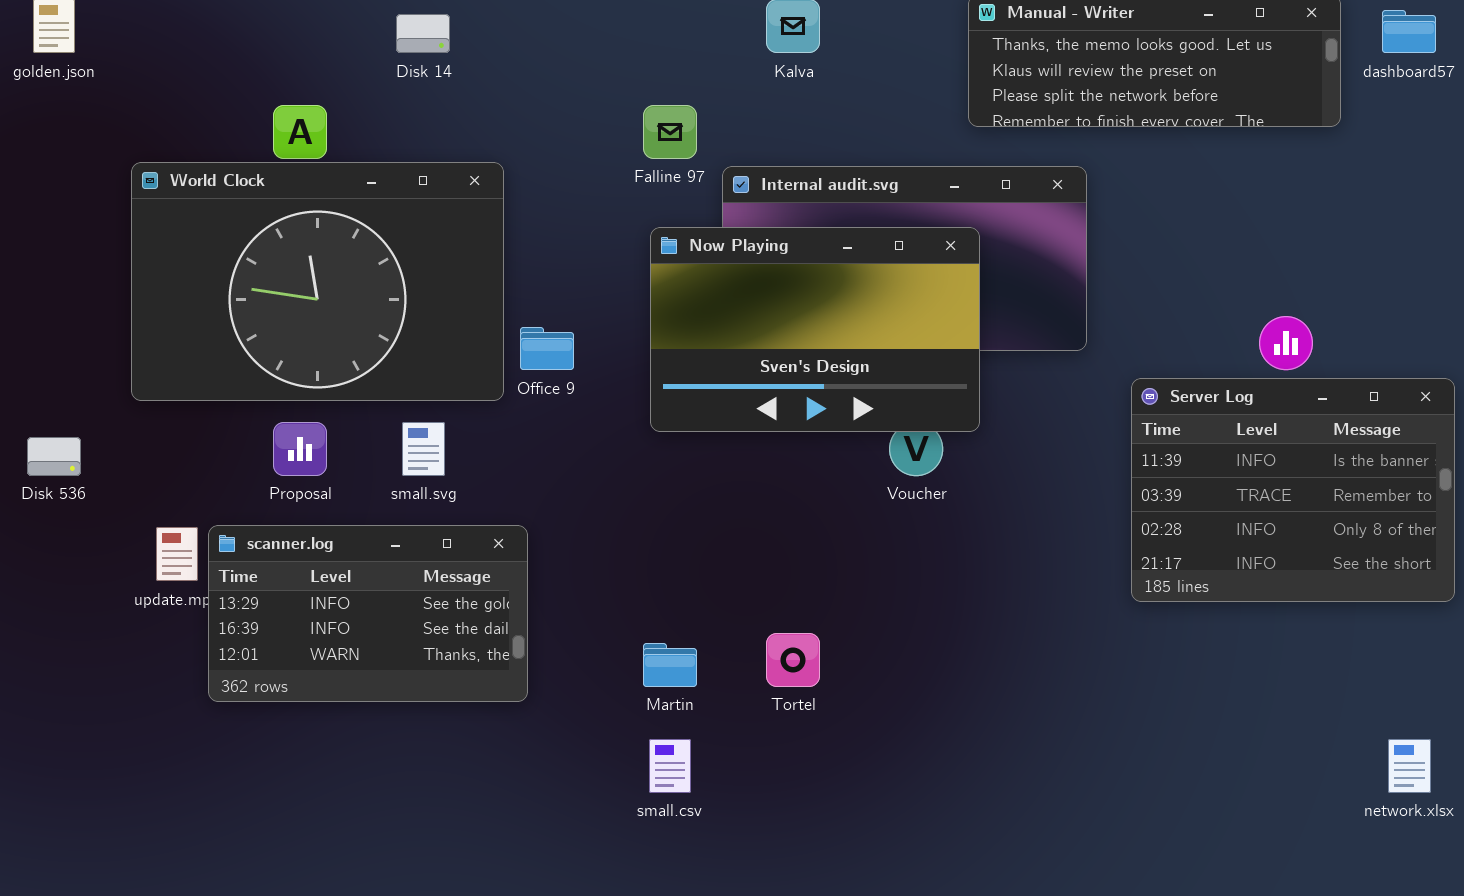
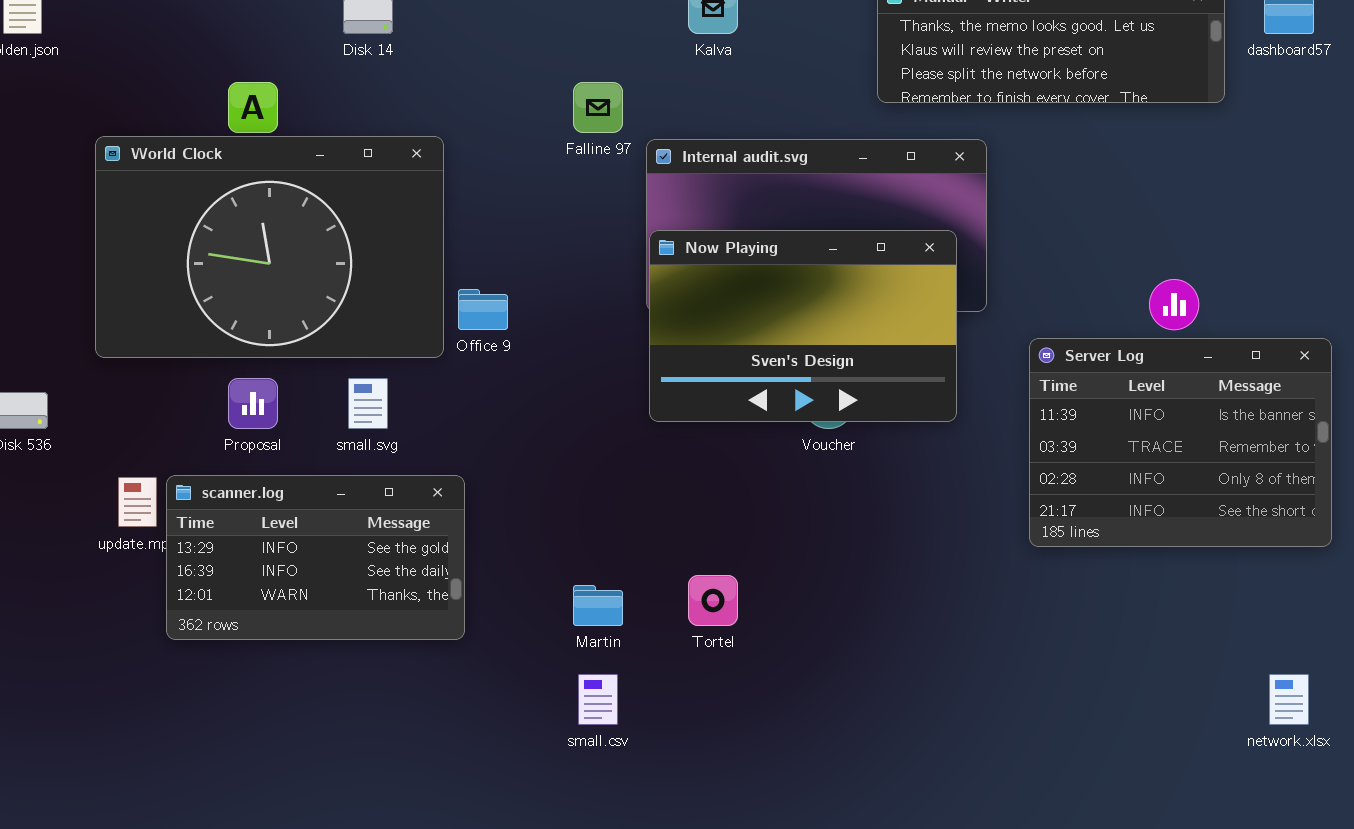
Now Playing: [650,227,980,432] -> [649,230,957,422], moved

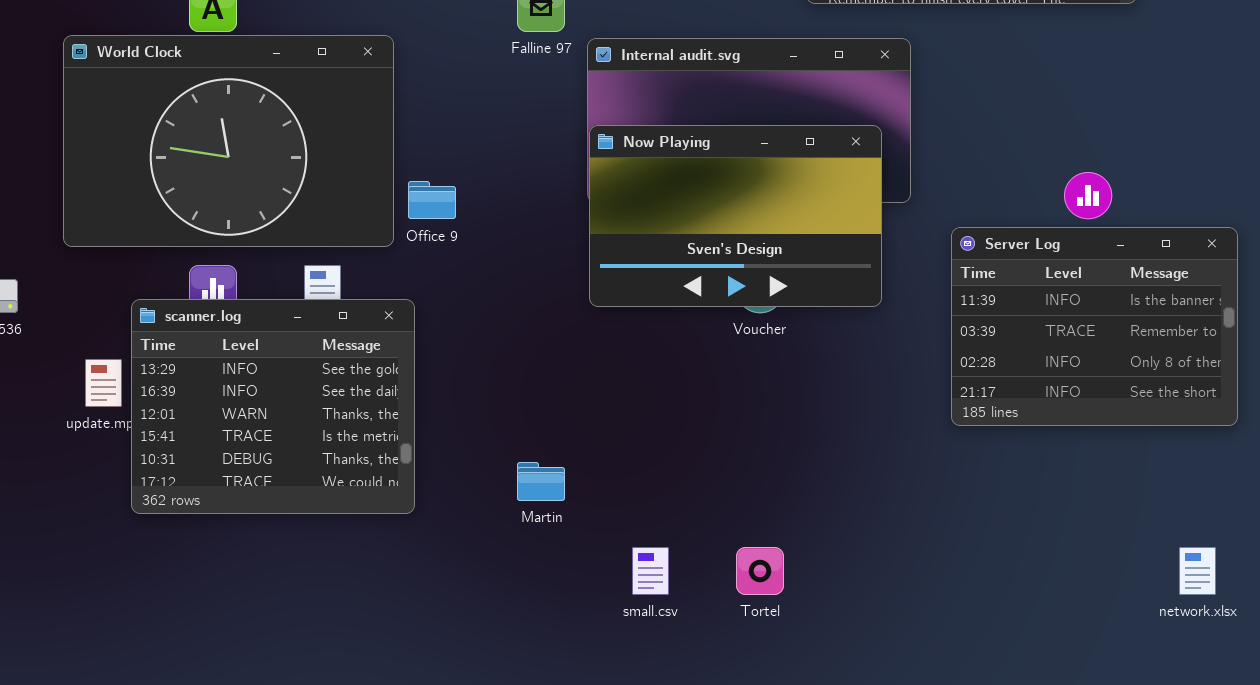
scanner.log: [166,475,465,640] -> [131,299,415,514], resized
Tortel: [688,575,738,626] -> [736,547,784,595], moved
small.csv: [578,674,618,725] -> [632,547,669,595], moved

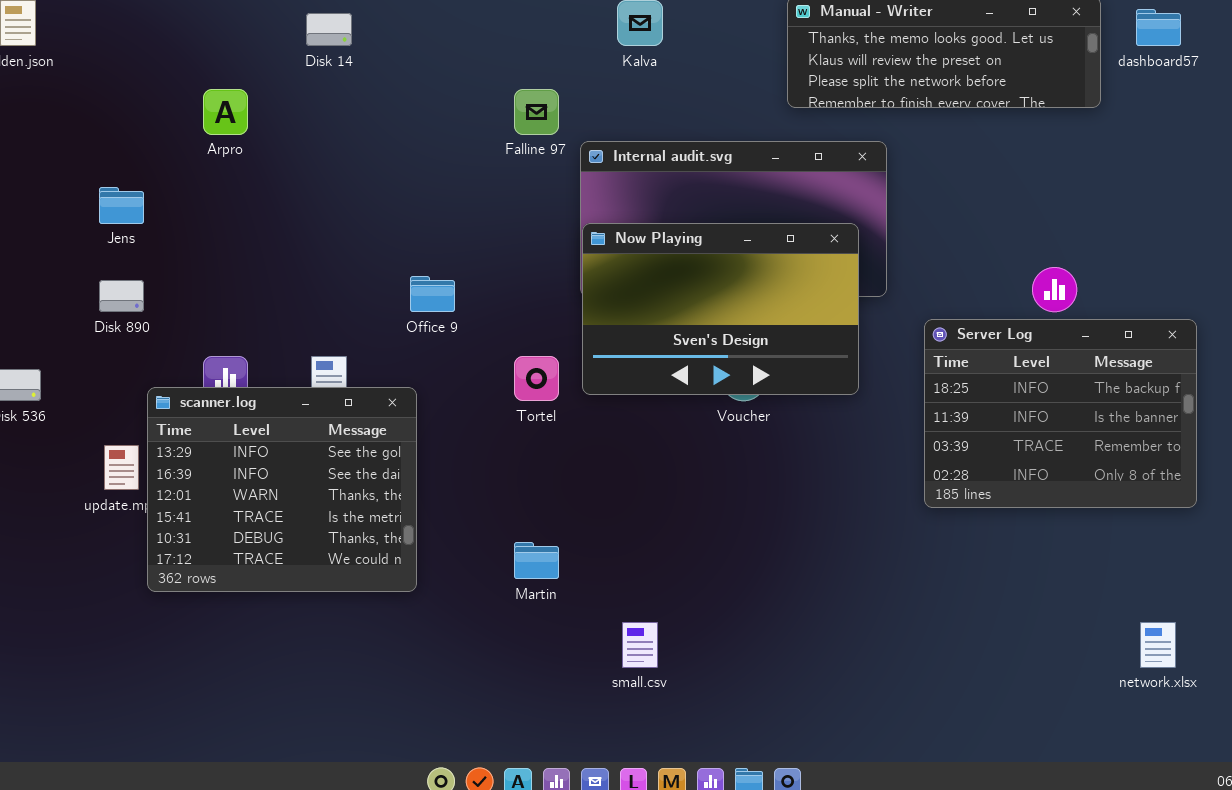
World Clock: [63,35,394,247] -> none, closed
Server Log: [951,227,1238,426] -> [924,319,1197,508], scrolled up 1 row
Tortel: [736,547,784,595] -> [514,356,559,401], moved

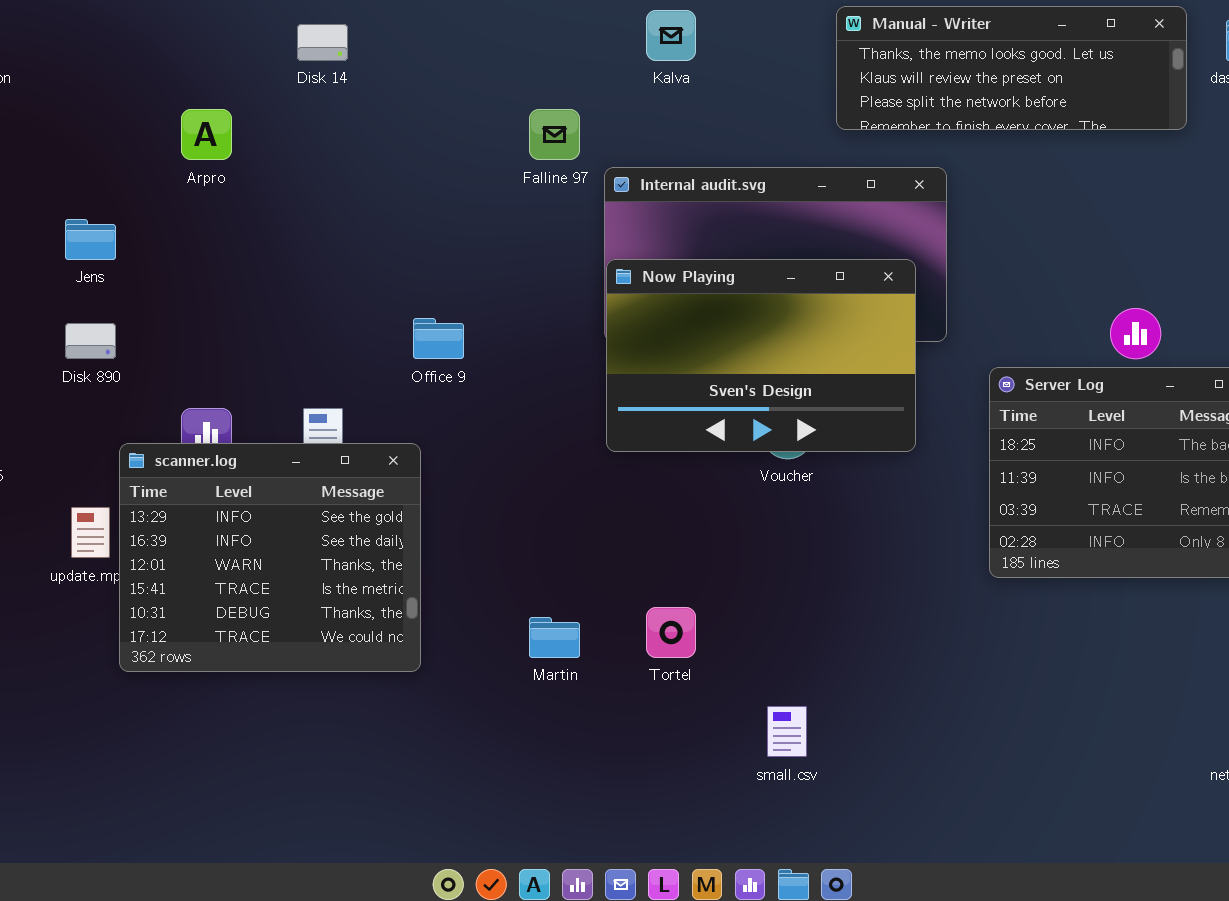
Tortel: [514,356,559,401] -> [646,607,696,658], moved
small.csv: [622,622,658,668] -> [767,706,807,757], moved

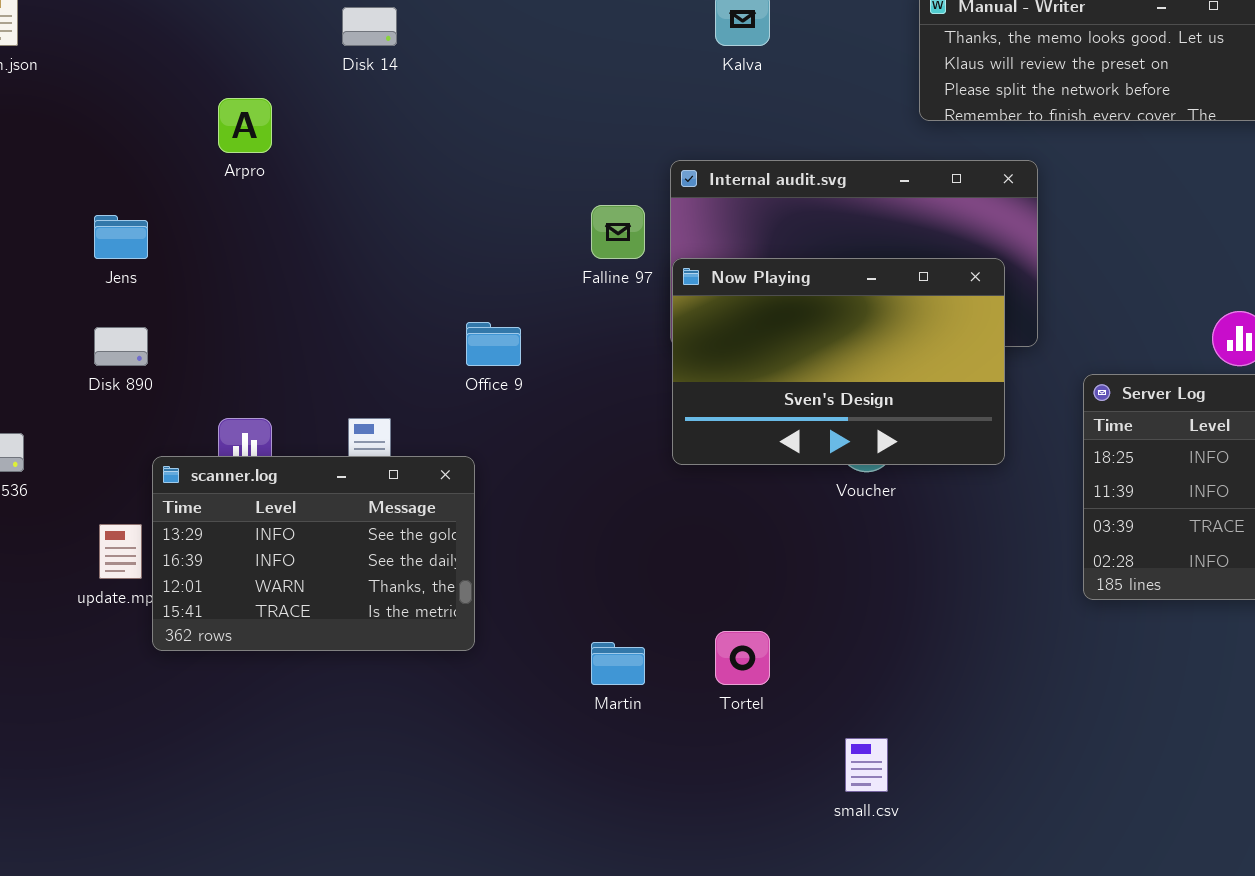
Falline 97: [529,109,580,160] -> [591,205,645,259], moved
scanner.log: [119,443,421,672] -> [152,456,475,651], resized

